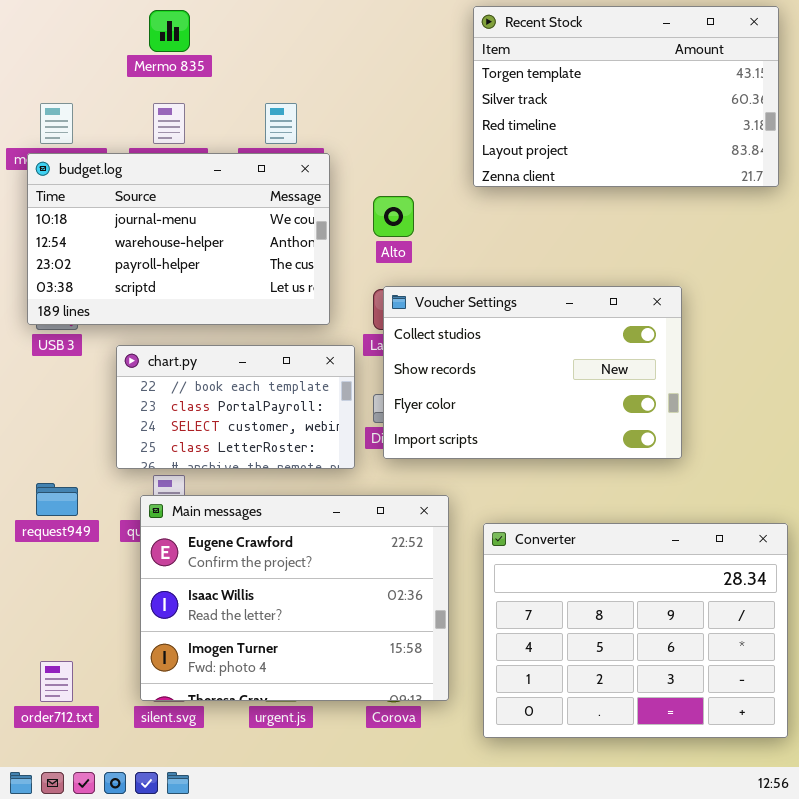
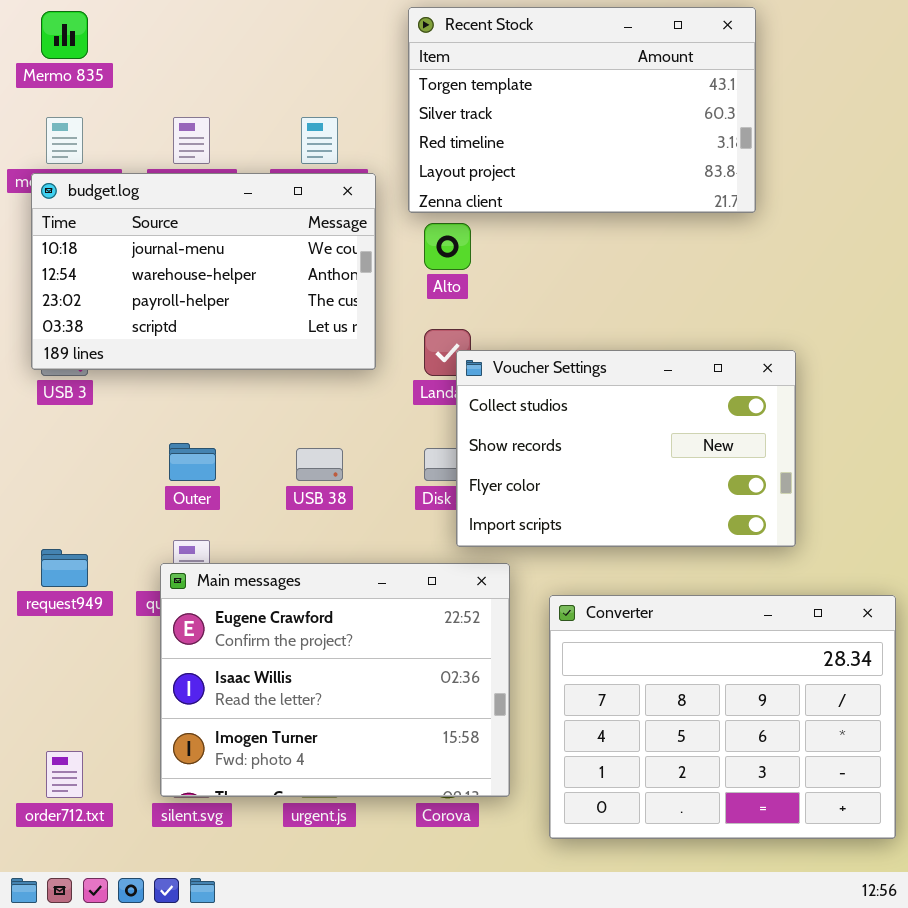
Recent Stock: [473,6,779,187] -> [408,7,756,213], moved
Mermo 835: [149,10,190,52] -> [41,11,88,59], moved
Voucher Settings: [383,286,682,459] -> [456,350,796,547], moved
chart.py: [116,345,355,469] -> none, closed

